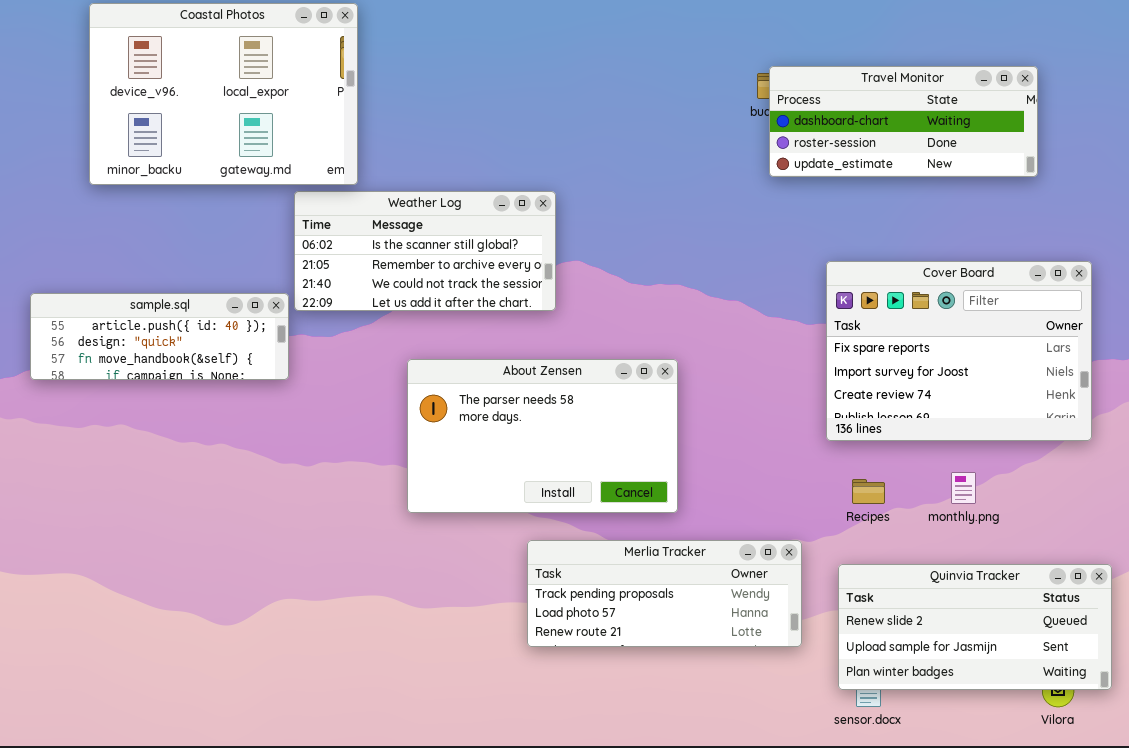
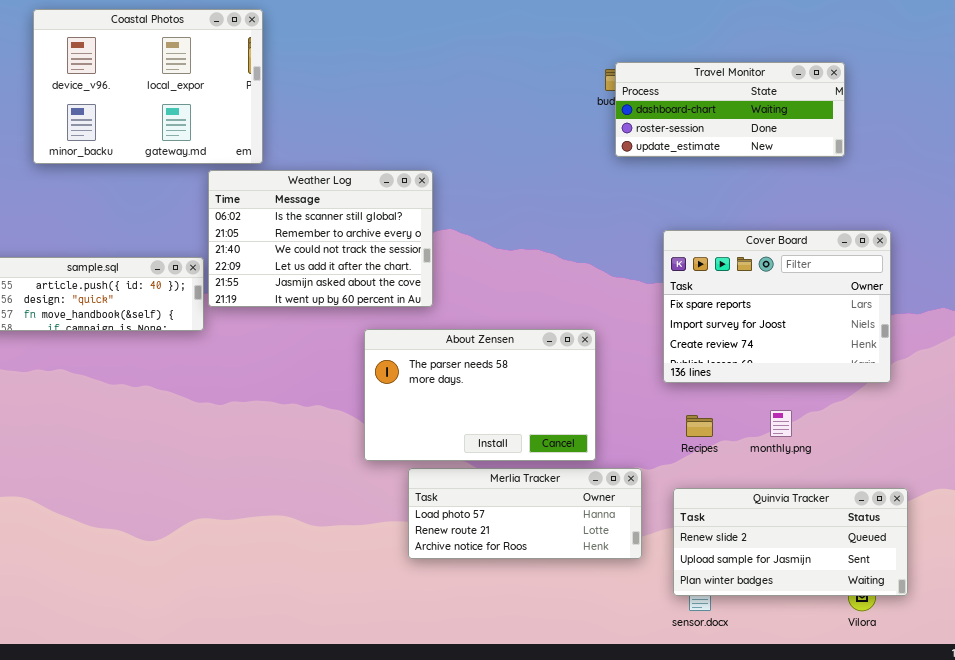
Weather Log: [294,191,556,311] -> [208,170,433,307], resized
About Zensen: [407,359,678,513] -> [364,329,596,461], moved
Merlia Tracker: [527,540,802,647] -> [408,468,642,559], scrolled down 1 row

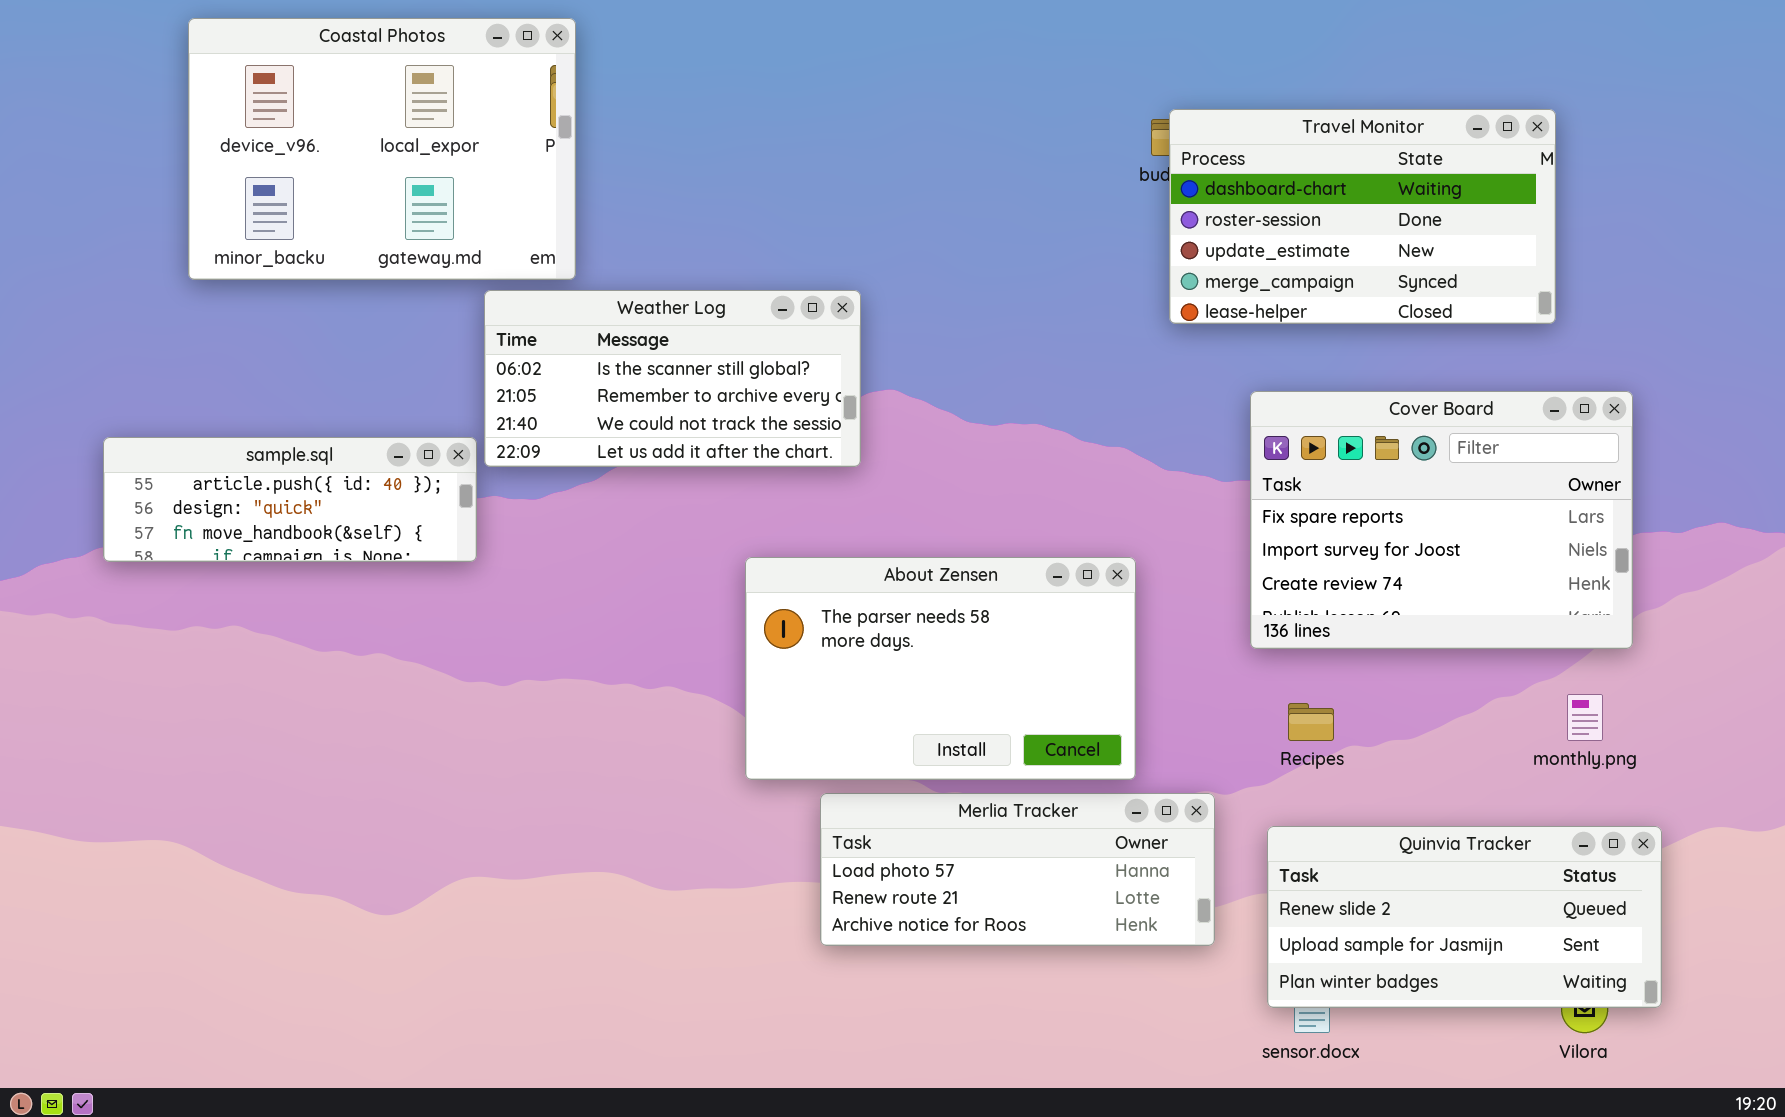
Travel Monitor: [615,62,845,157] -> [1169,109,1556,324], resized
Weather Log: [208,170,433,307] -> [484,290,861,467], resized
monthly.png: [770,410,792,437] -> [1567,694,1603,741], moved

